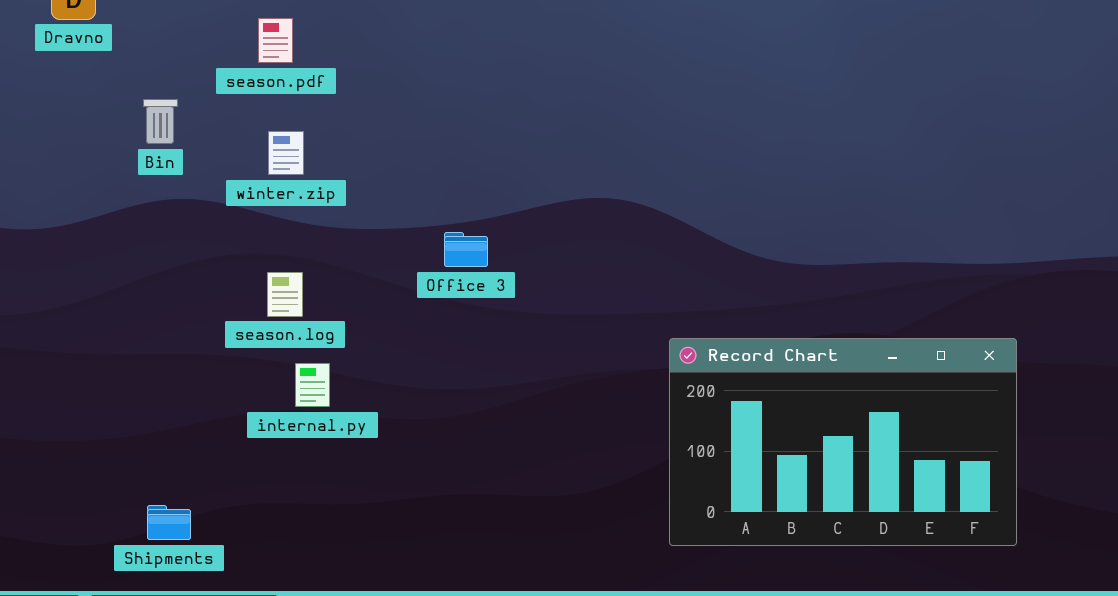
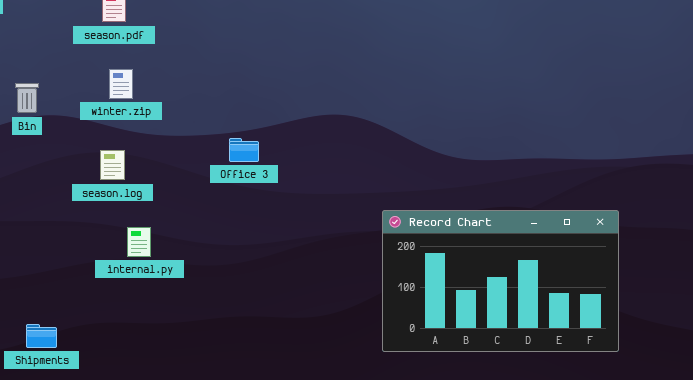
Bin: [143,99,178,144] -> [15,83,39,113], moved
season.log: [267,272,303,317] -> [100,150,125,180], moved

